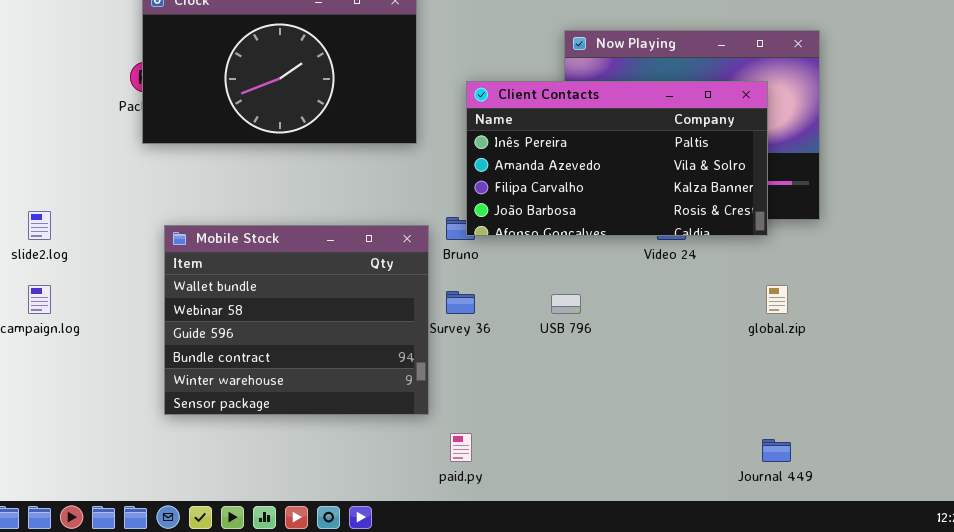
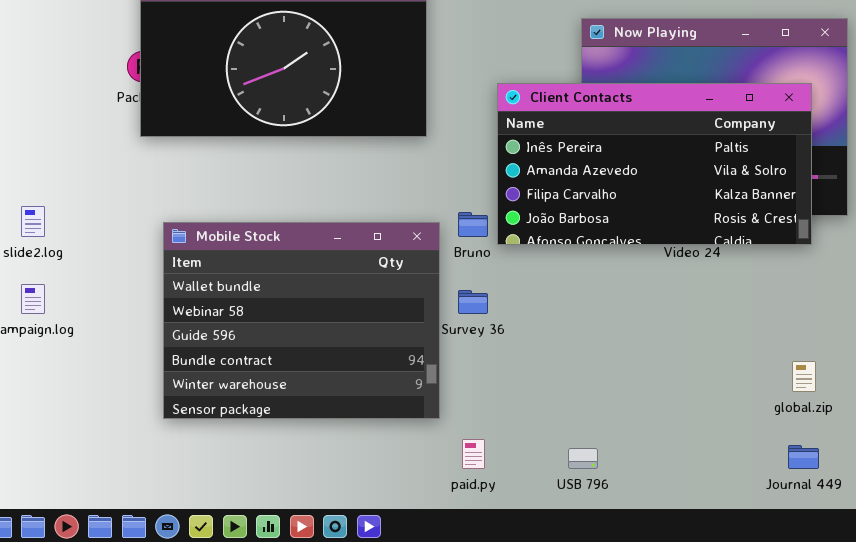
Client Contacts: [466,81,768,236] -> [497,83,812,245], moved
global.zip: [766,285,788,314] -> [792,361,816,392], moved
USB 796: [551,294,581,314] -> [568,448,598,469], moved

